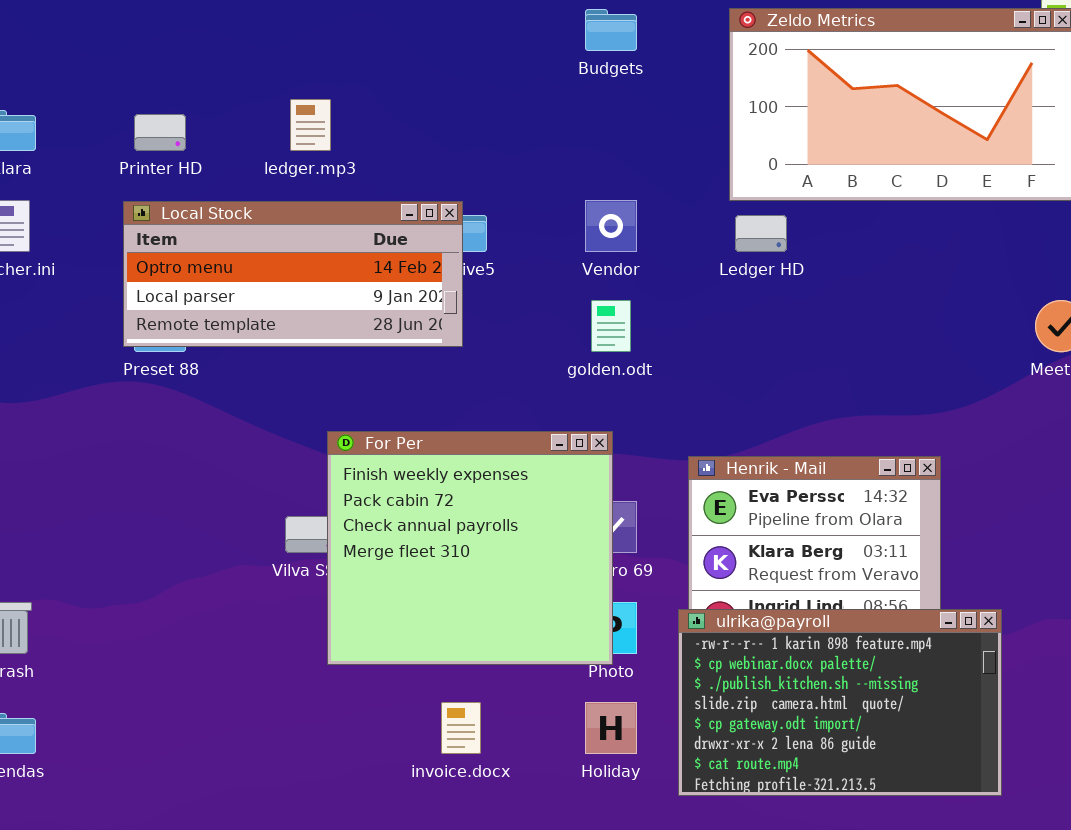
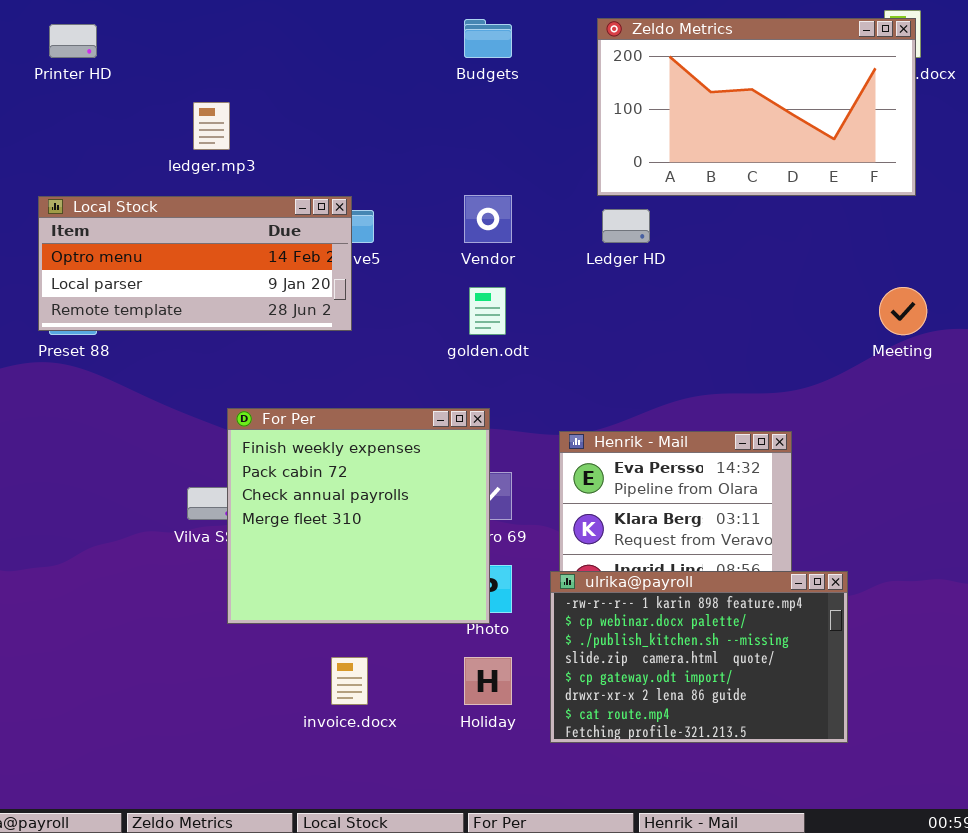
Printer HD: [134,114,186,151] -> [49,24,97,58], moved

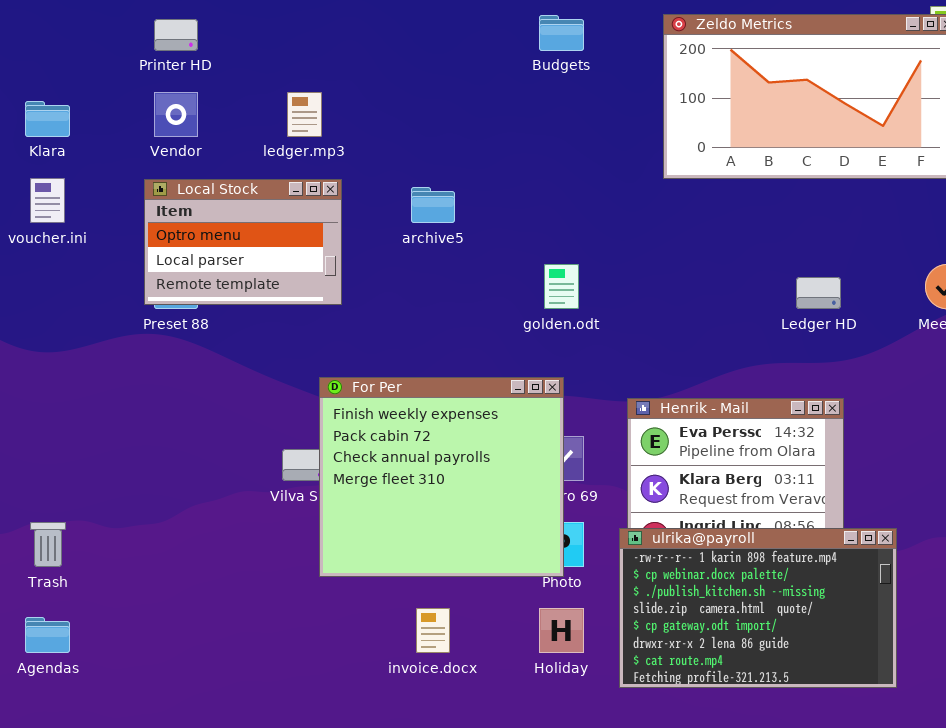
Vendor: [464,195,512,243] -> [154,92,198,137], moved
Local Stock: [38,196,352,331] -> [144,179,342,305], resized
Ledger HD: [602,209,650,243] -> [796,277,841,309], moved

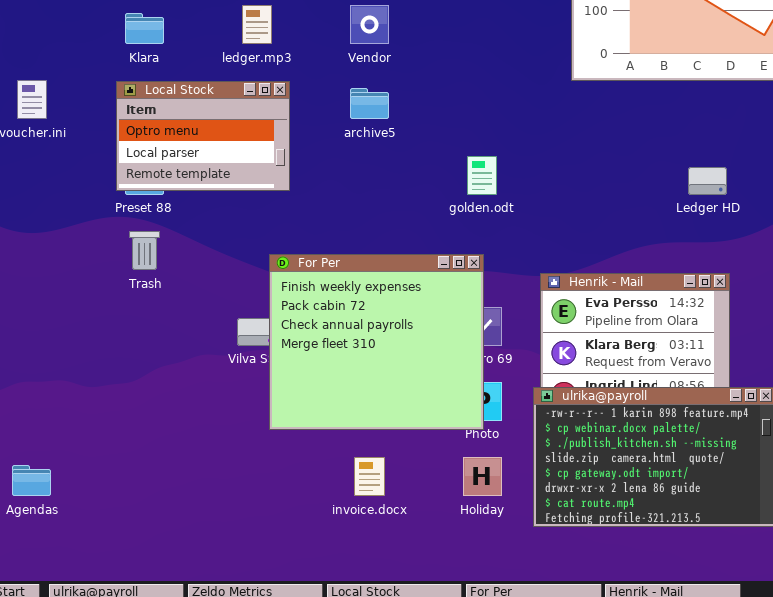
Vendor: [154,92,198,137] -> [350,5,389,44], moved
Klara: [25,101,70,137] -> [125,13,164,44], moved
Trash: [30,522,66,567] -> [129,231,160,270], moved

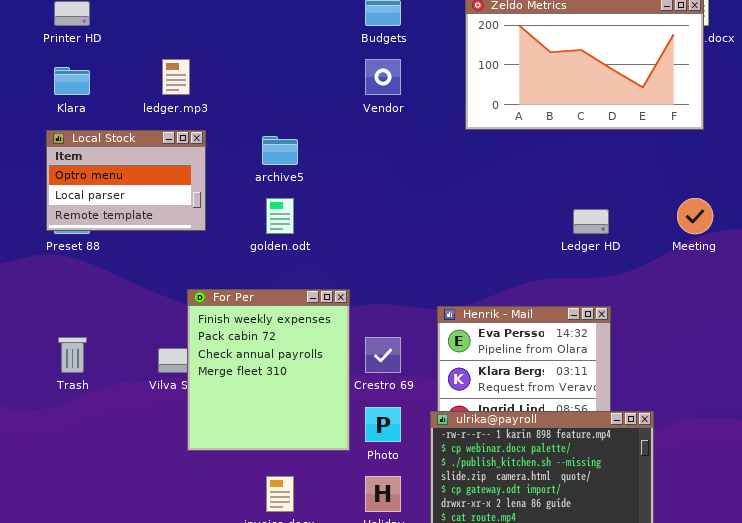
Vendor: [350,5,389,44] -> [365,59,401,95], moved
golden.odt: [467,156,497,195] -> [266,198,294,234], moved
Trash: [129,231,160,270] -> [58,337,87,373], moved
For Per: [269,254,484,430] -> [187,289,350,451], resized

